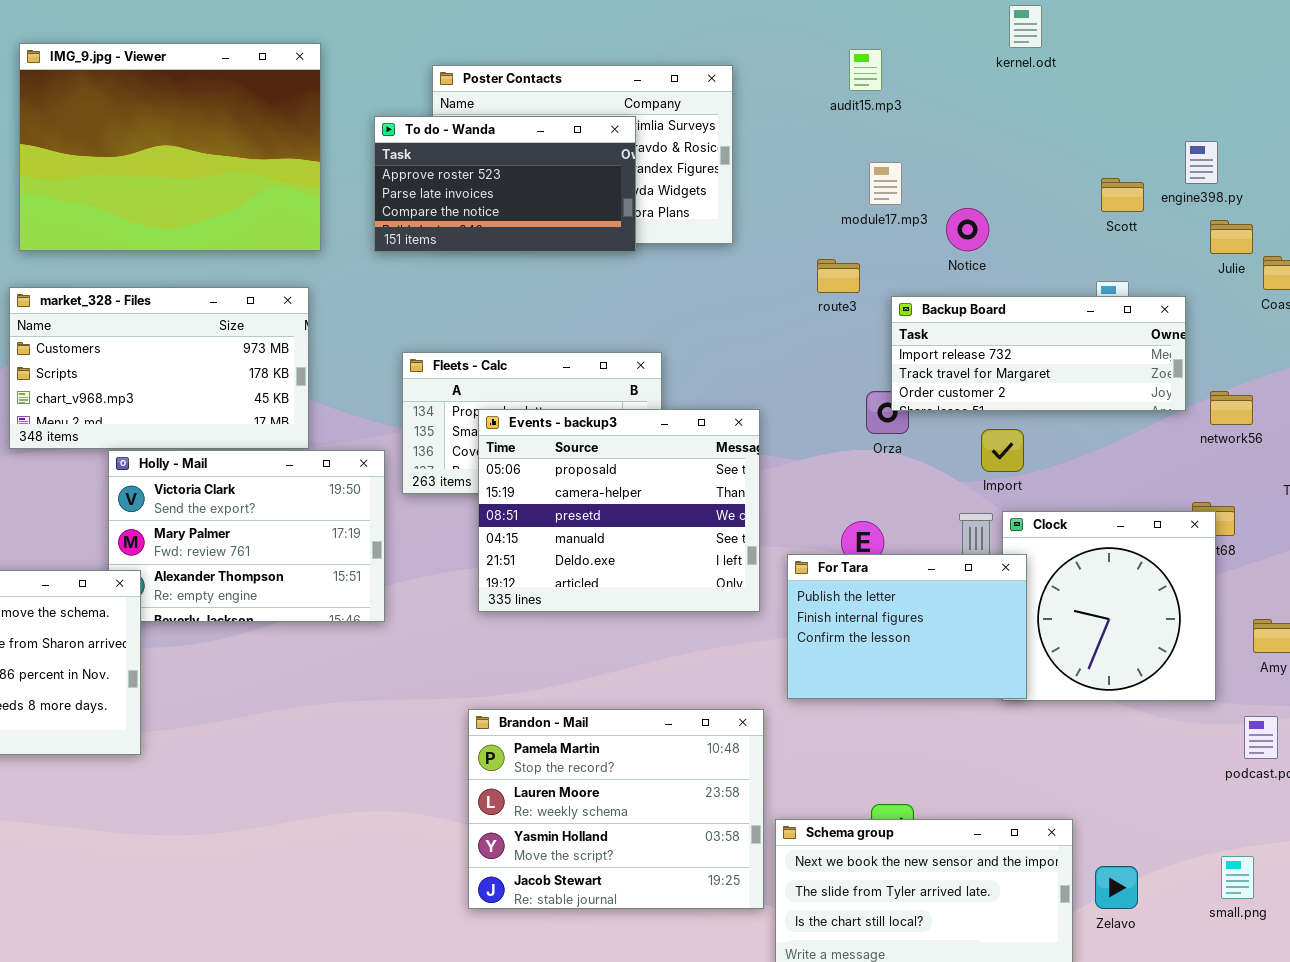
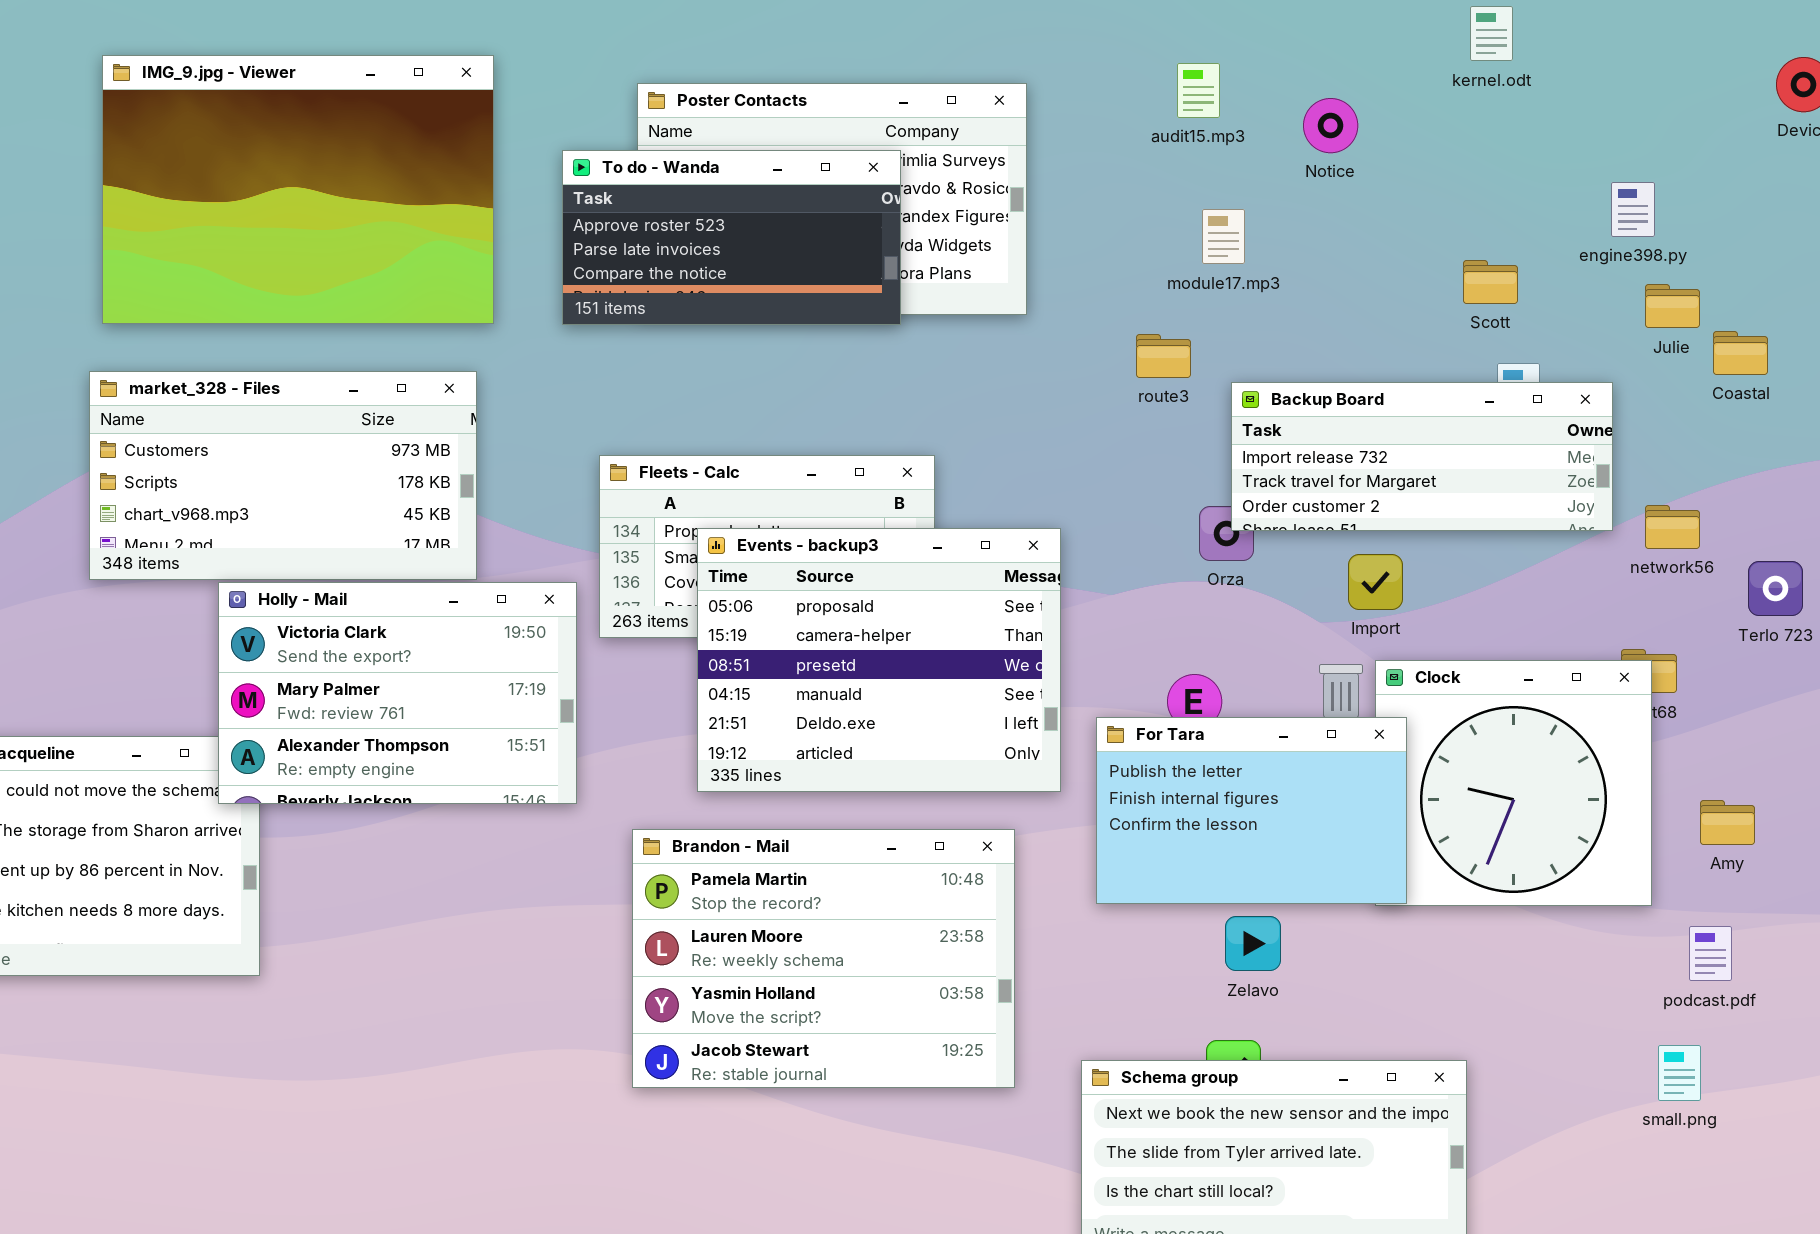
kernel.odt: [1009,5,1042,48] -> [1470,6,1513,61], moved
Scott: [1101,178,1144,212] -> [1463,260,1518,304], moved
Notice: [946,208,989,251] -> [1303,98,1358,153], moved
Holly - Mail: [108,450,385,622] -> [218,582,577,804], raised
Brandon - Mail: [468,709,764,909] -> [632,829,1015,1088], moved
small.png: [1221,856,1254,899] -> [1658,1045,1701,1101], moved
Zelavo: [1095,866,1138,909] -> [1225,916,1281,971], moved

